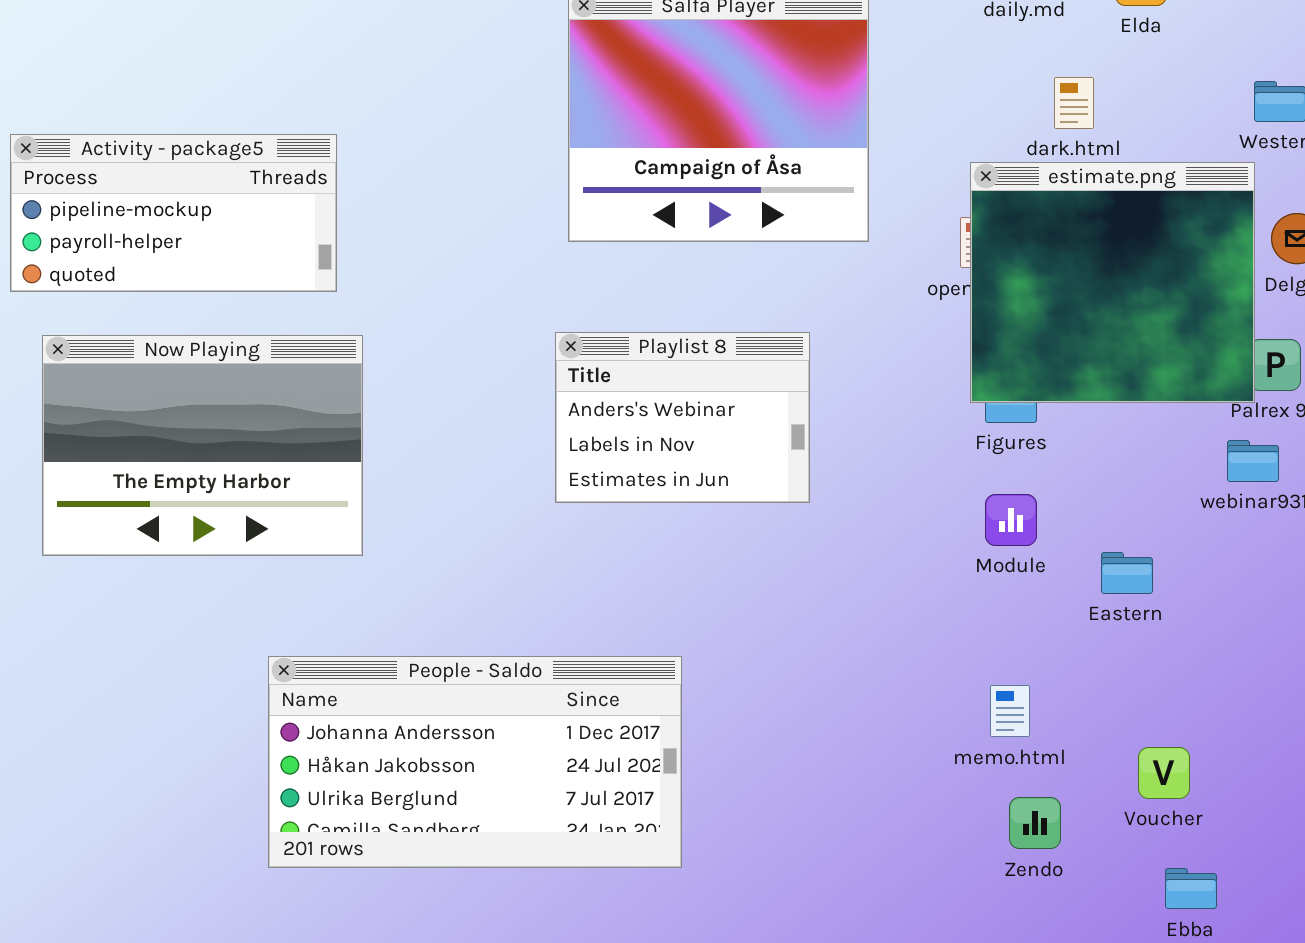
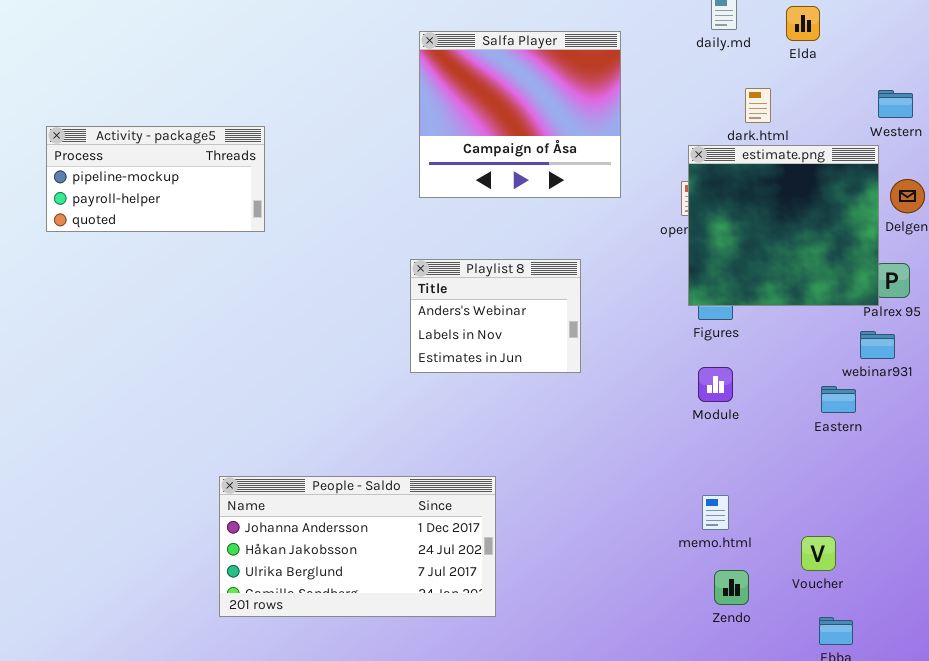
Now Playing: [42,335,363,556] -> none, closed
Eastern: [1101,552,1153,594] -> [821,386,856,413], moved

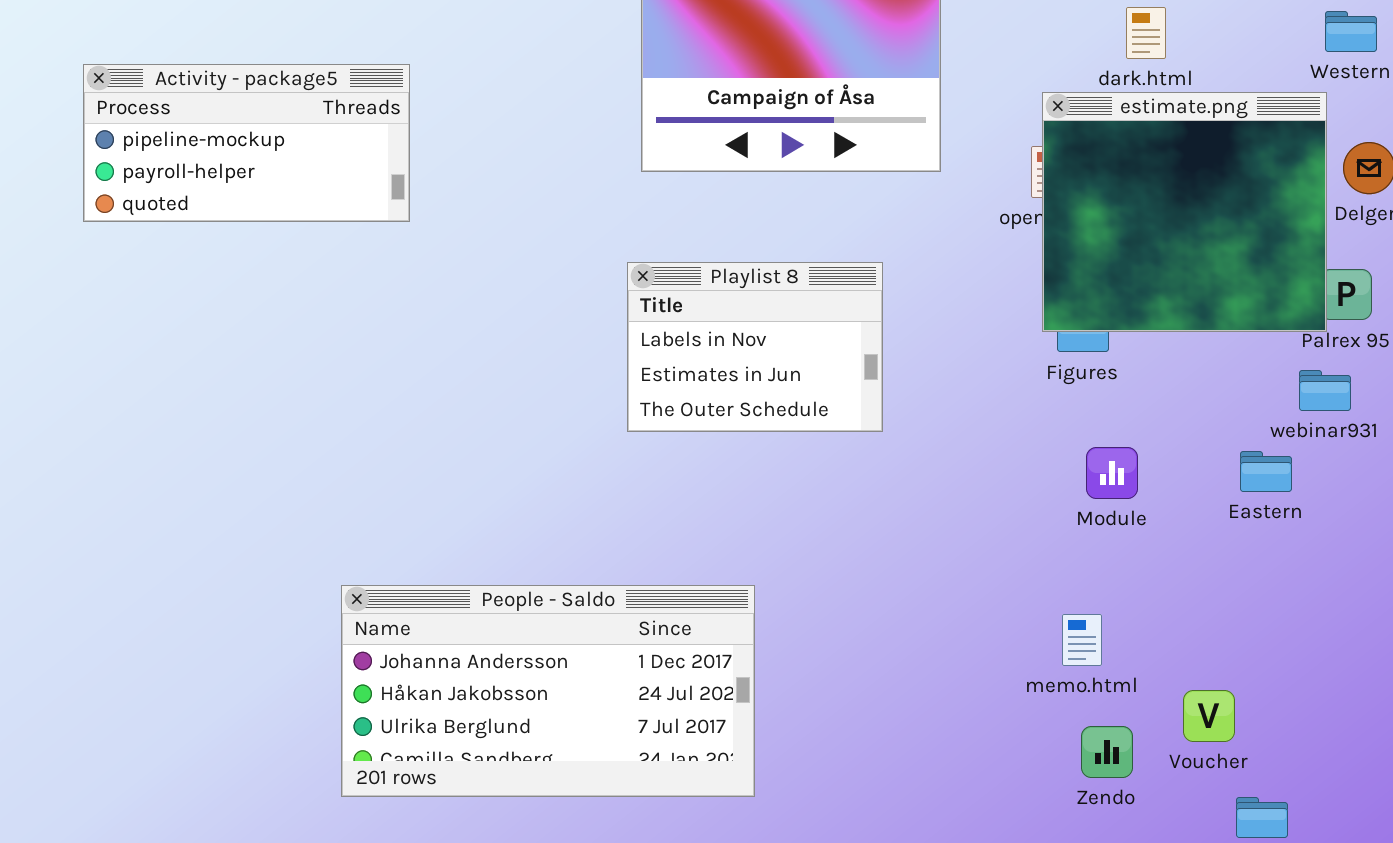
Playlist 8: [410,259,581,373] -> [627,262,883,432], scrolled down 1 row
Module: [698,367,733,402] -> [1086,447,1138,499], moved
Voucher: [801,536,836,571] -> [1183,690,1235,742], moved

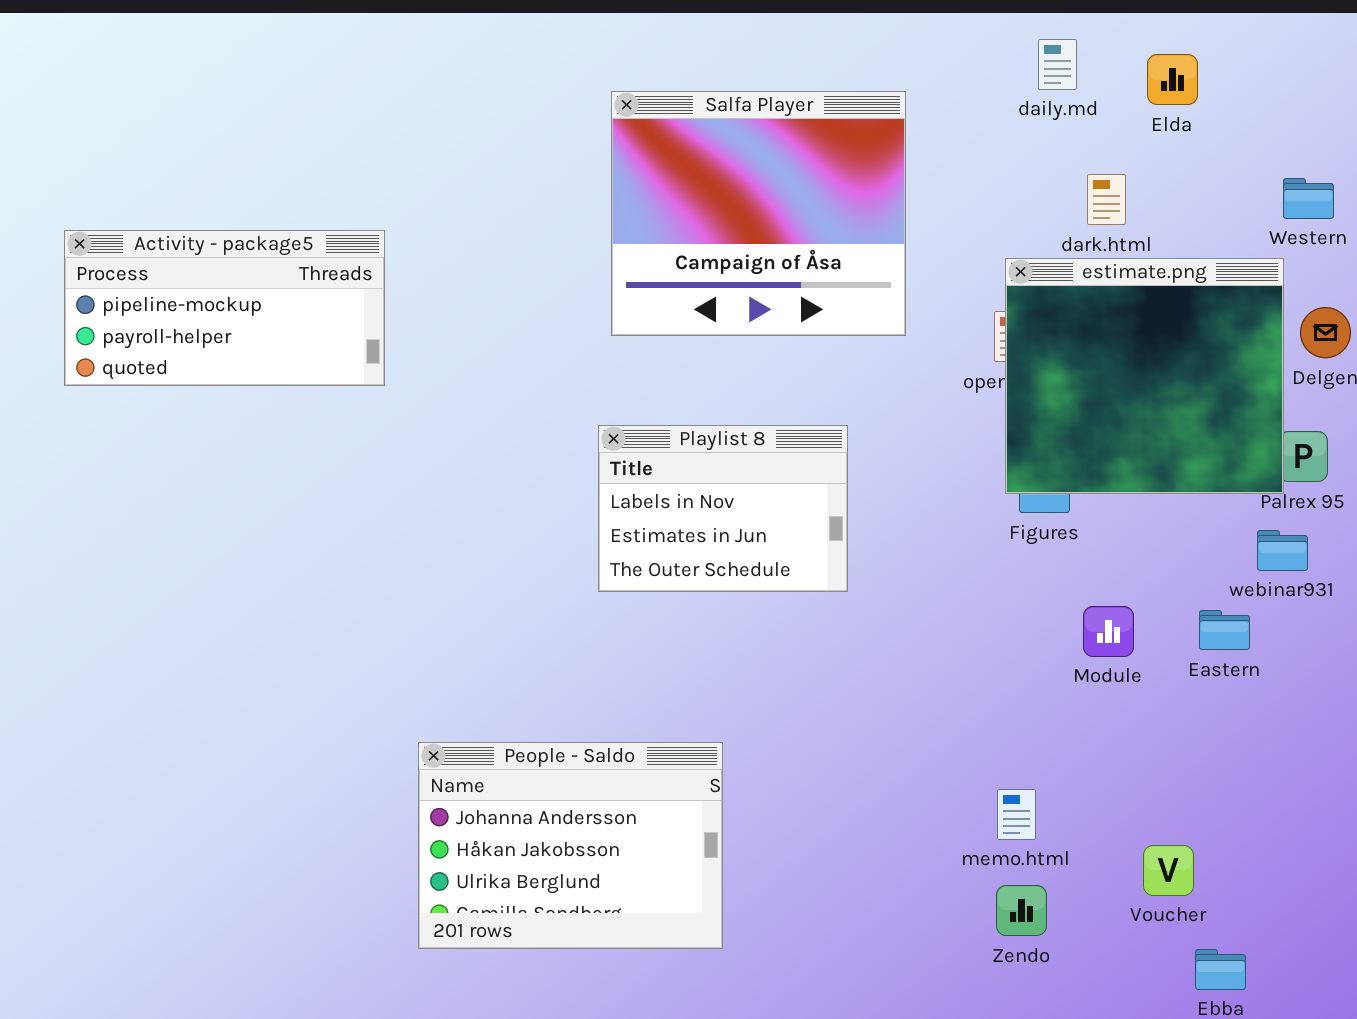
Module: [1086,447,1138,499] -> [1083,606,1134,657], moved
People - Saldo: [341,585,755,797] -> [418,742,723,949], resized
memo.html: [1062,614,1102,666] -> [997,789,1036,840], moved
Zendo: [1081,726,1133,778] -> [996,885,1047,936], moved

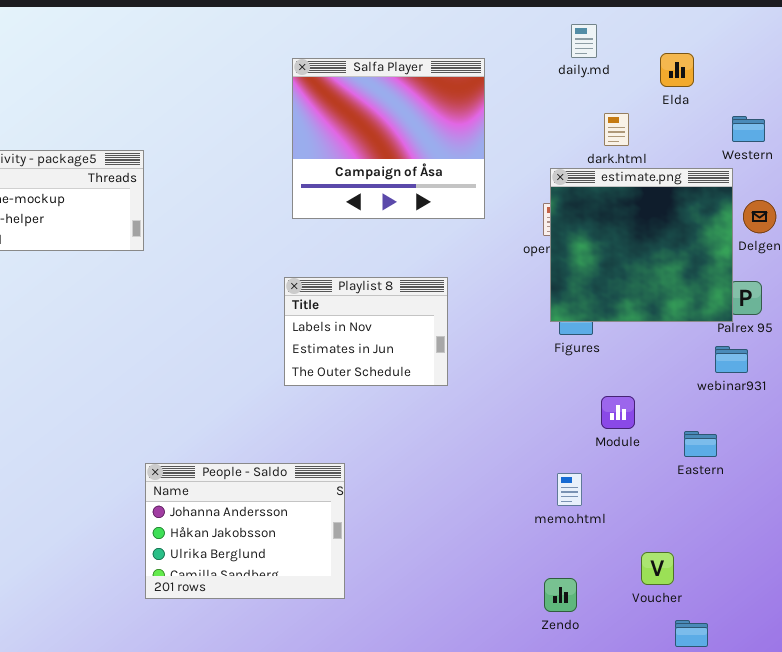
Elda: [1147,54,1198,105] -> [660,53,694,87], moved
Eastern: [1199,610,1250,650] -> [684,431,717,457], moved
People - Saldo: [418,742,723,949] -> [145,463,345,599], moved
memo.html: [997,789,1036,840] -> [557,473,582,506], moved

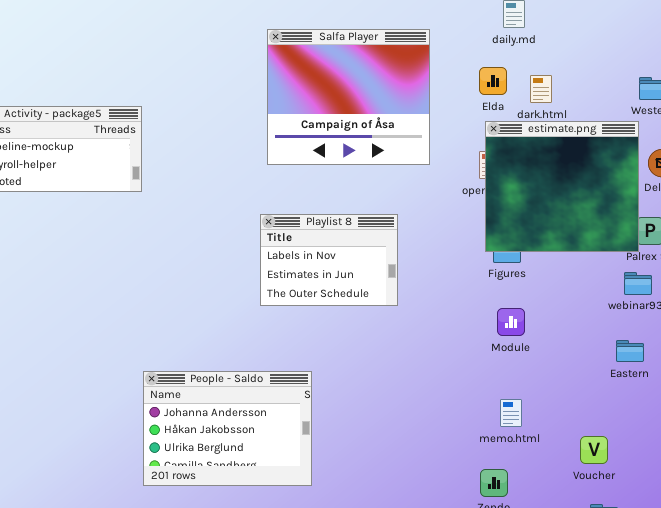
Elda: [660,53,694,87] -> [479,67,507,95], moved
Module: [601,396,635,429] -> [497,308,525,336], moved
Eastern: [684,431,717,457] -> [616,340,644,362], moved
memo.html: [557,473,582,506] -> [500,399,522,427], moved
Voucher: [641,552,674,585] -> [580,436,608,464], moved

